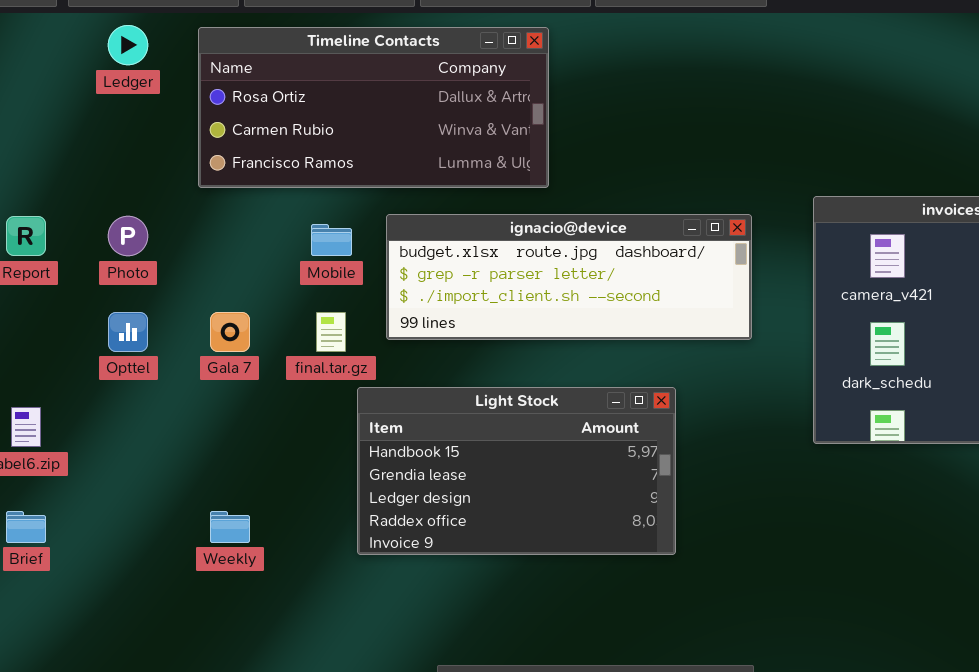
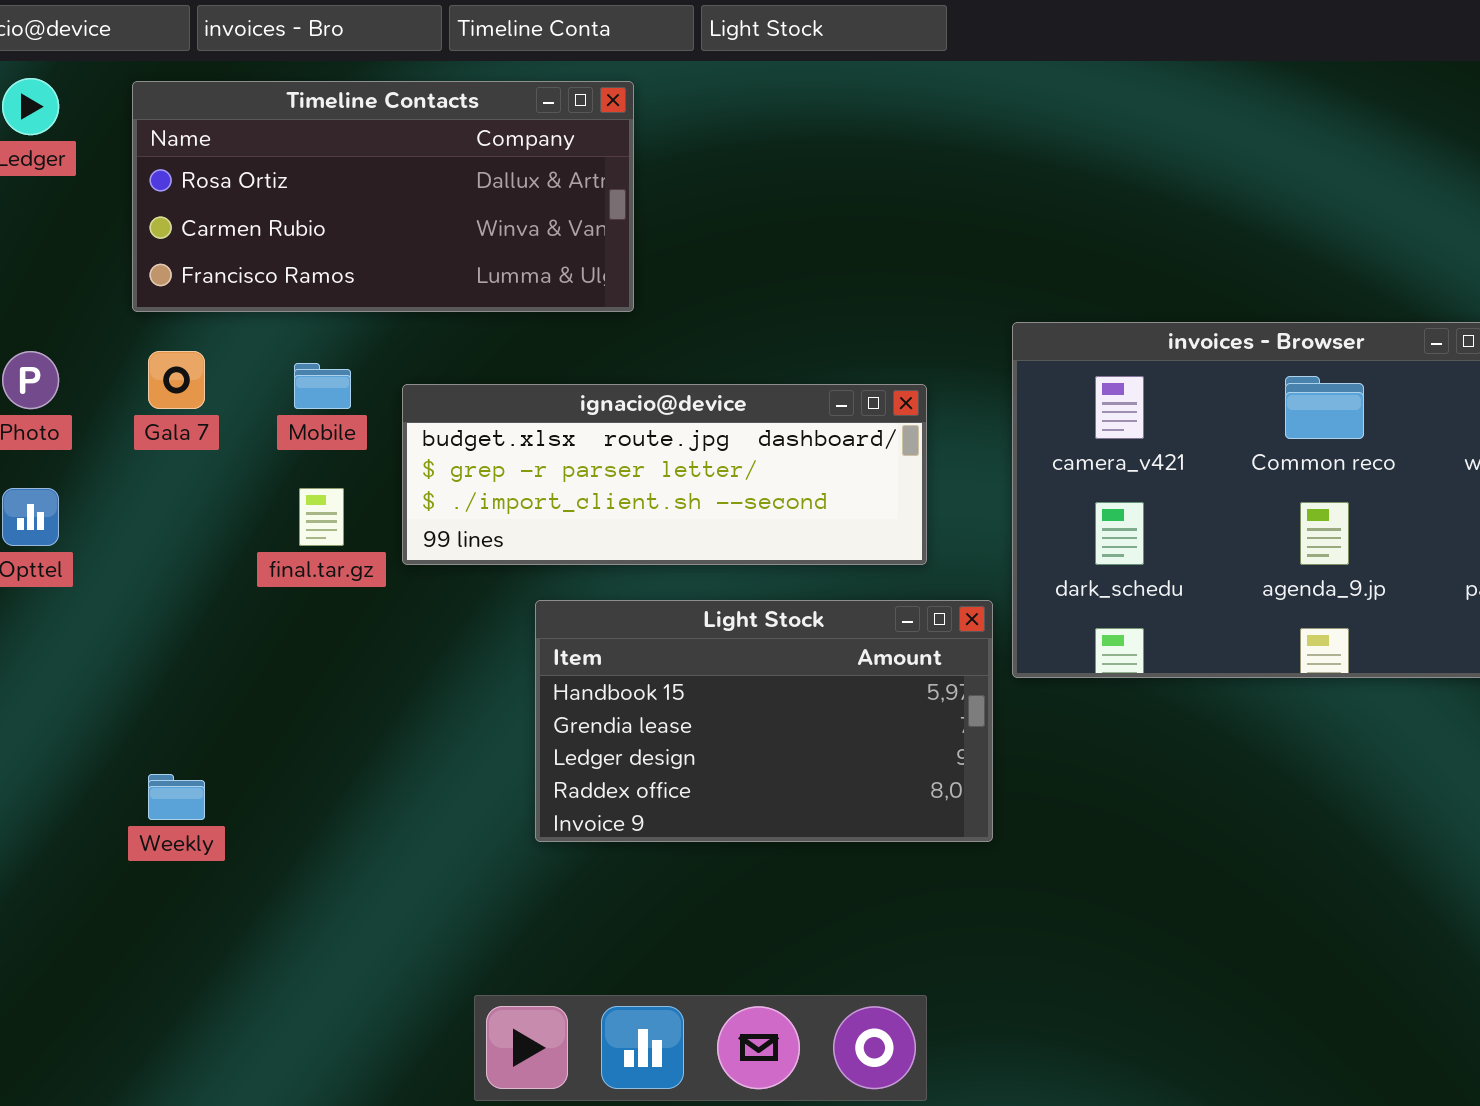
ignacio@device: [386,214,752,340] -> [402,384,927,565], moved
Gala 7: [210,312,250,352] -> [148,351,205,409], moved
Light Stock: [357,387,676,555] -> [535,600,993,842], moved

